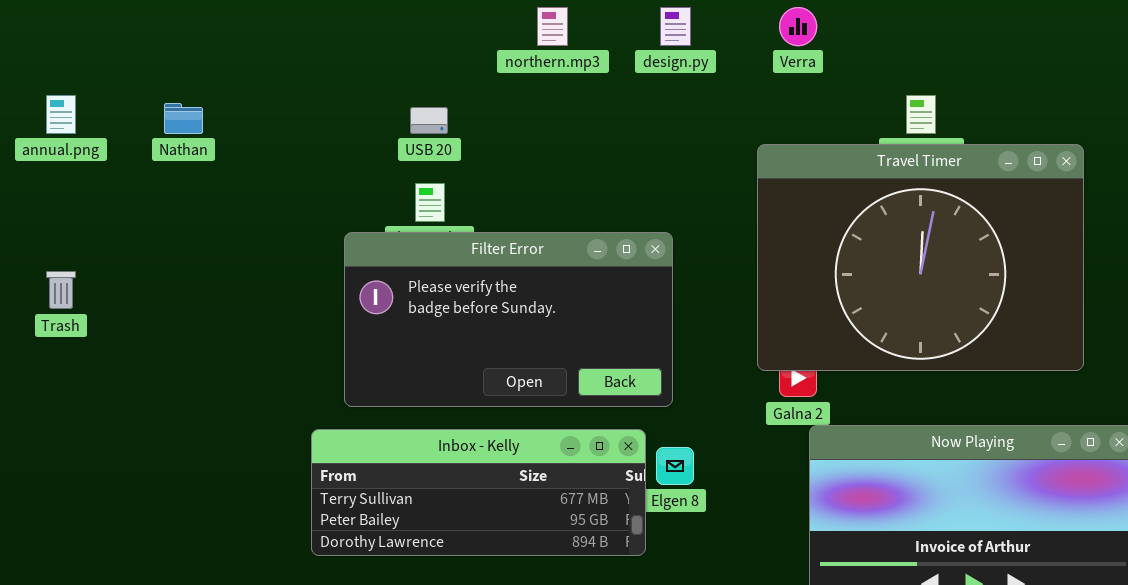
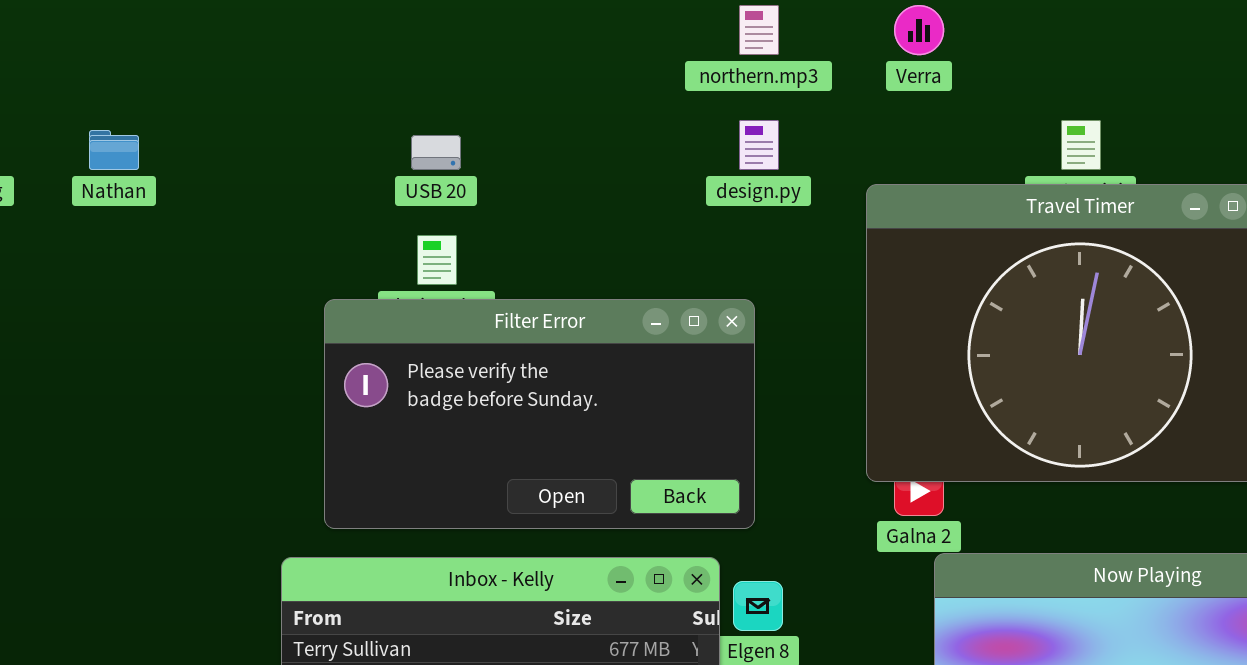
northern.mp3: [537,7,568,46] -> [739,5,779,55], moved
design.py: [660,7,691,46] -> [739,120,779,170], moved

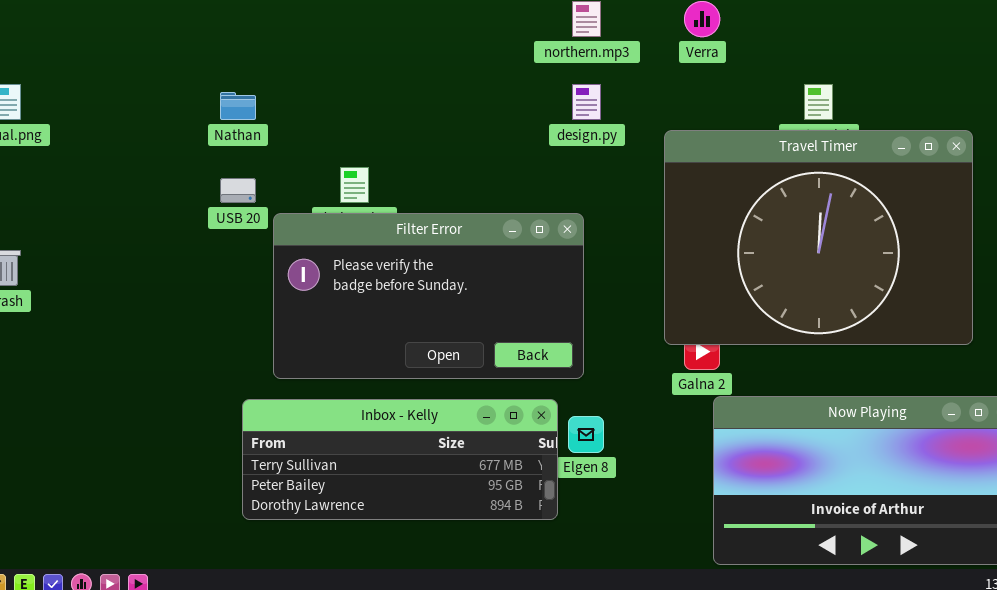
Nathan: [89,130,139,170] -> [220,92,256,120], moved
USB 20: [411,135,461,170] -> [220,178,256,203], moved

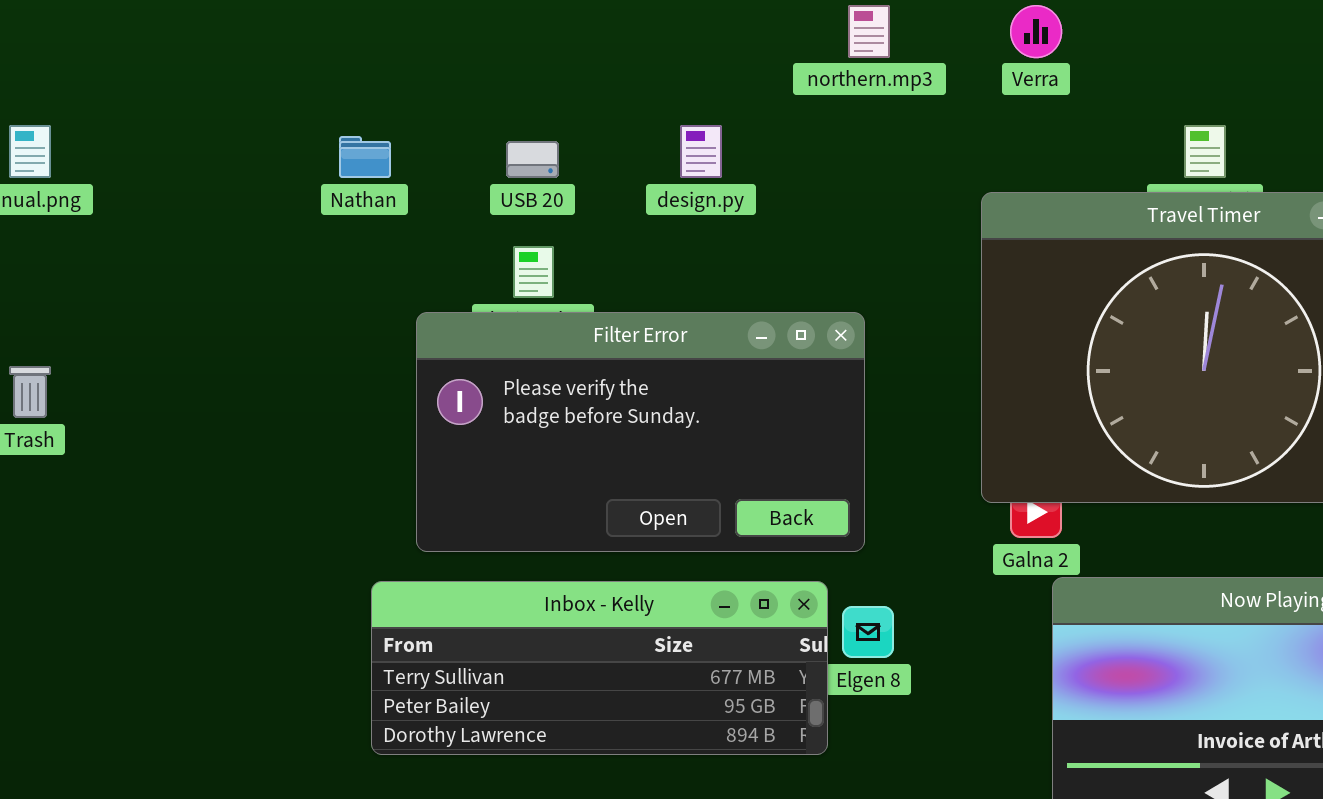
design.py: [572,84,601,120] -> [680,125,722,178], moved
USB 20: [220,178,256,203] -> [506,141,559,178], moved

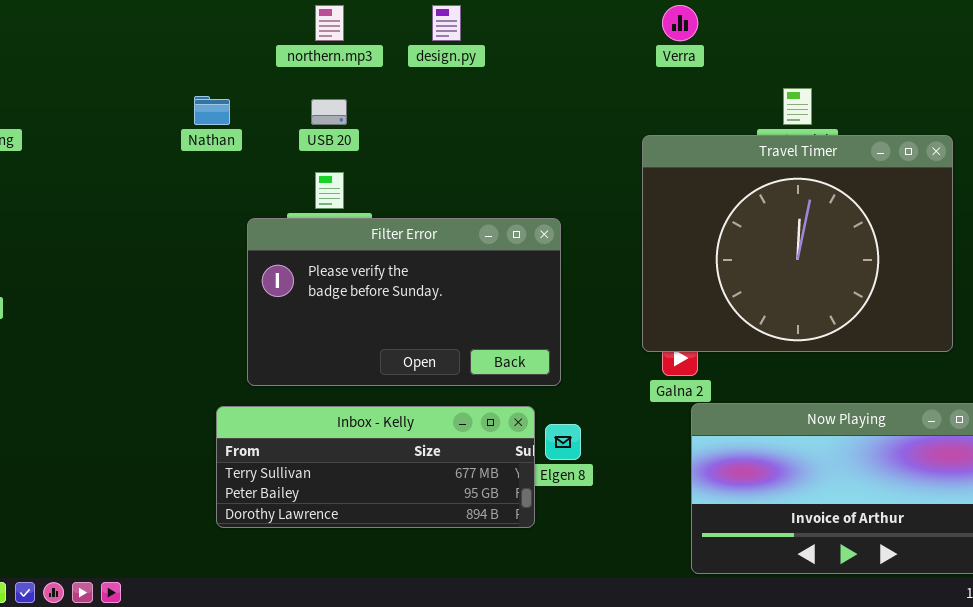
northern.mp3: [848,5,890,58] -> [315,5,344,41], moved
design.py: [680,125,722,178] -> [432,5,461,41], moved

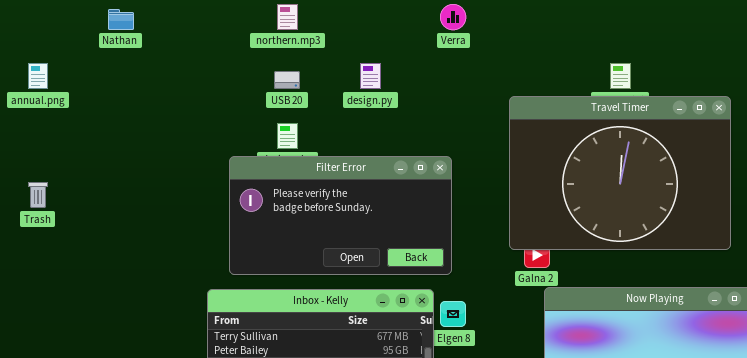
design.py: [432,5,461,41] -> [360,63,381,89], moved
Verra: [662,5,698,41] -> [440,4,466,30], moved
Nathan: [194,96,230,125] -> [108,9,134,30], moved

